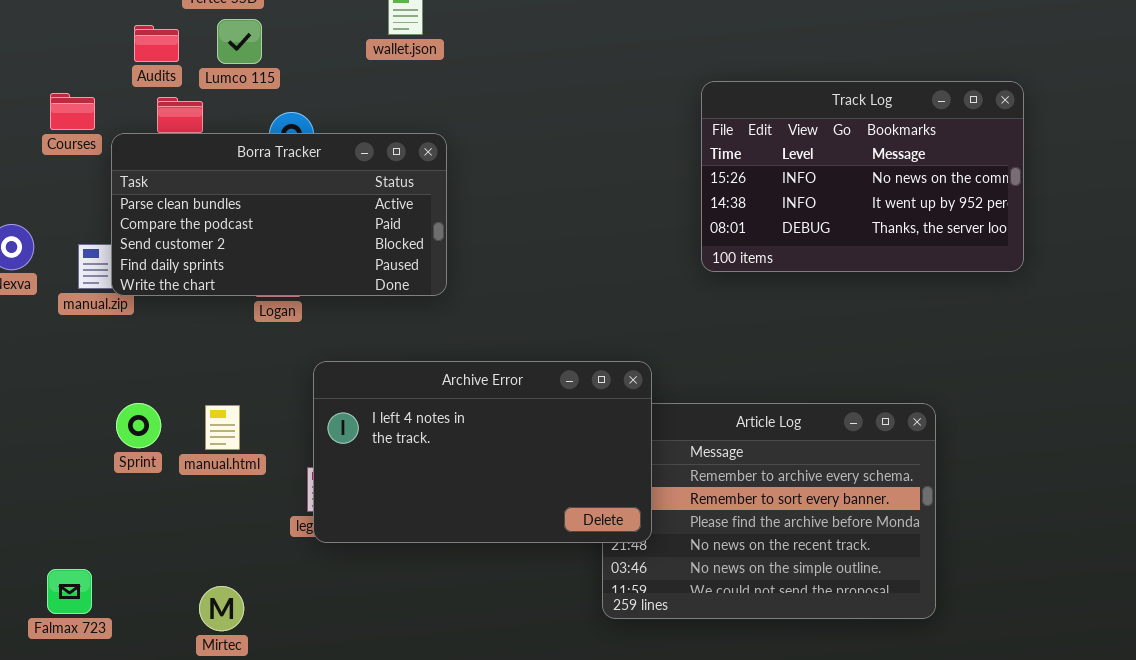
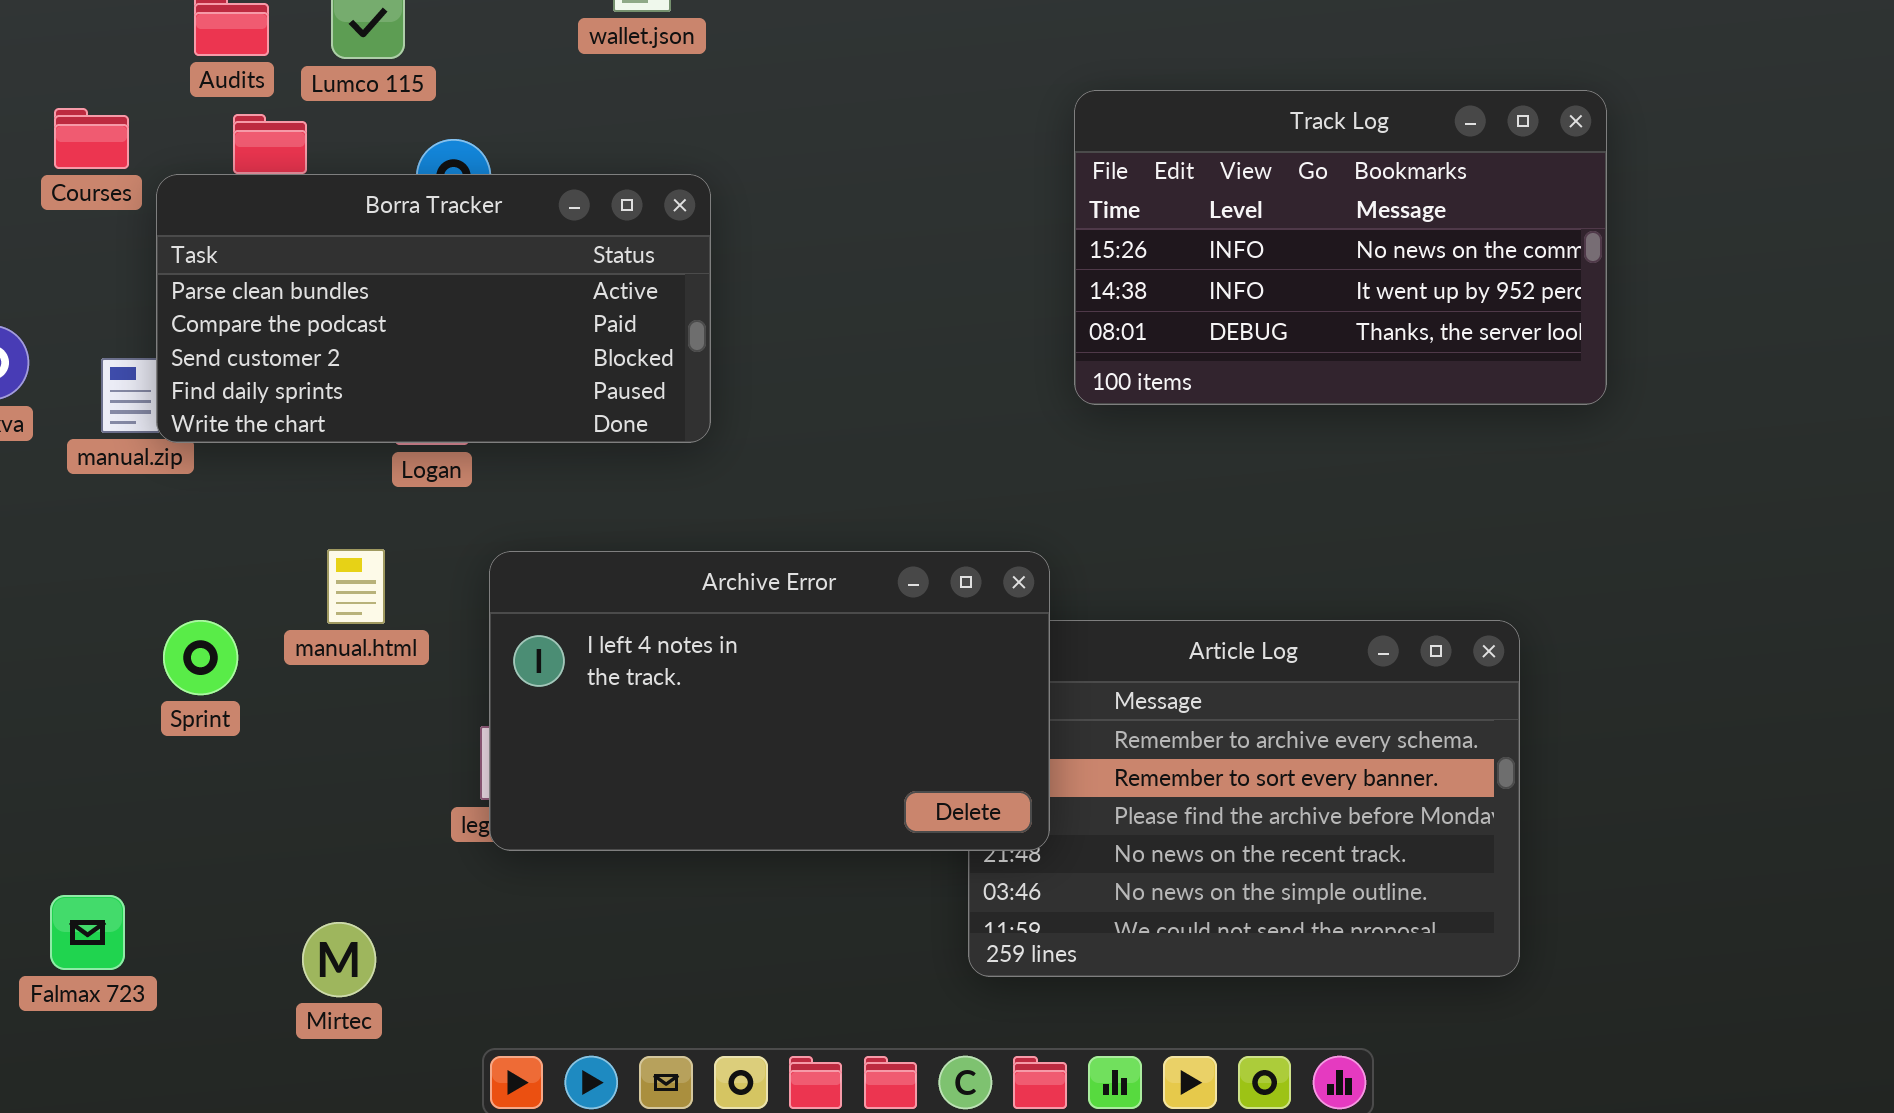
Track Log: [701,81,1024,272] -> [1074,90,1607,405], moved
manual.html: [205,405,240,450] -> [327,549,385,624], moved

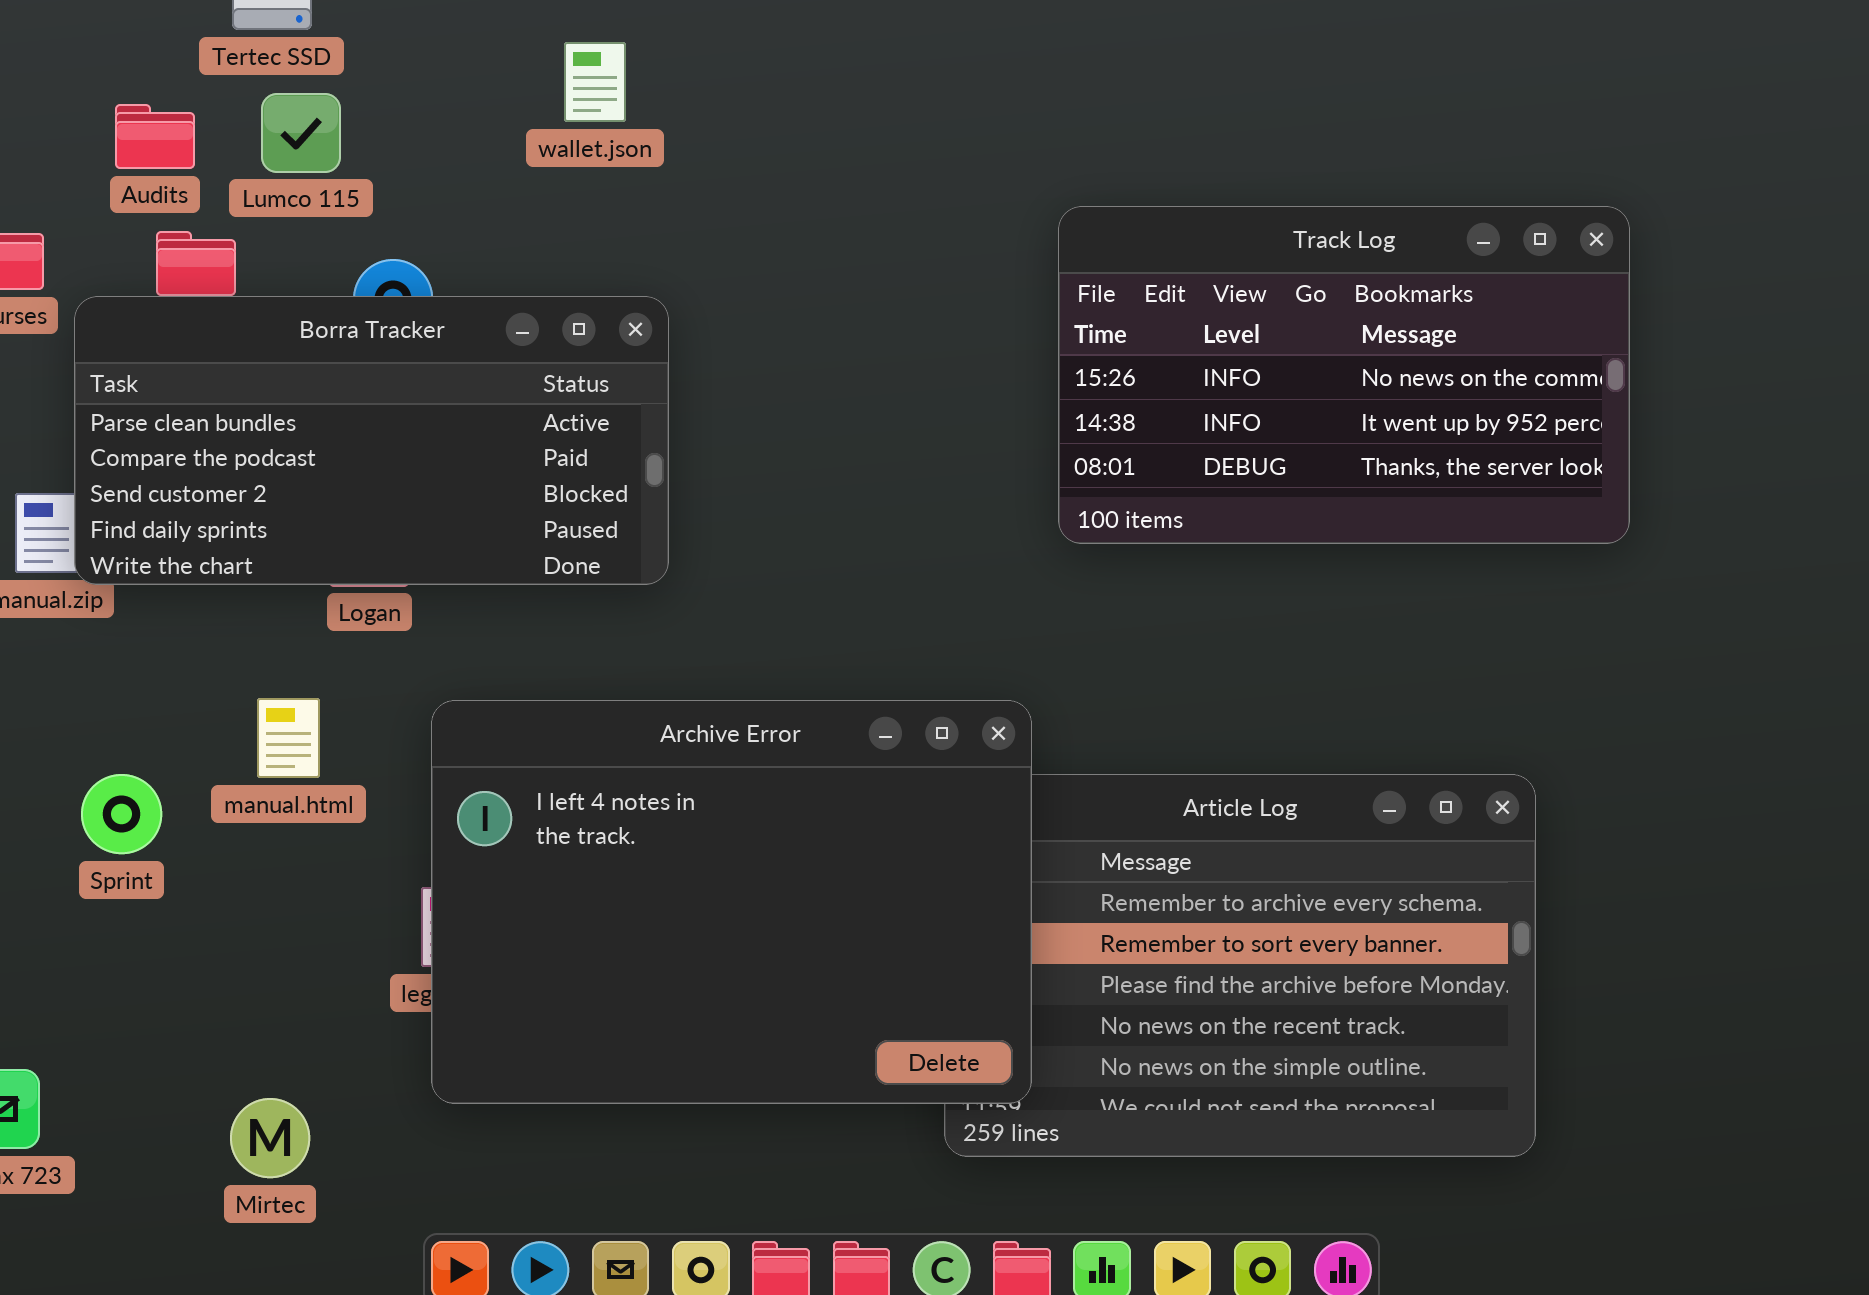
Archive Error: [489,551,1050,851] -> [431,700,1032,1104], resized

